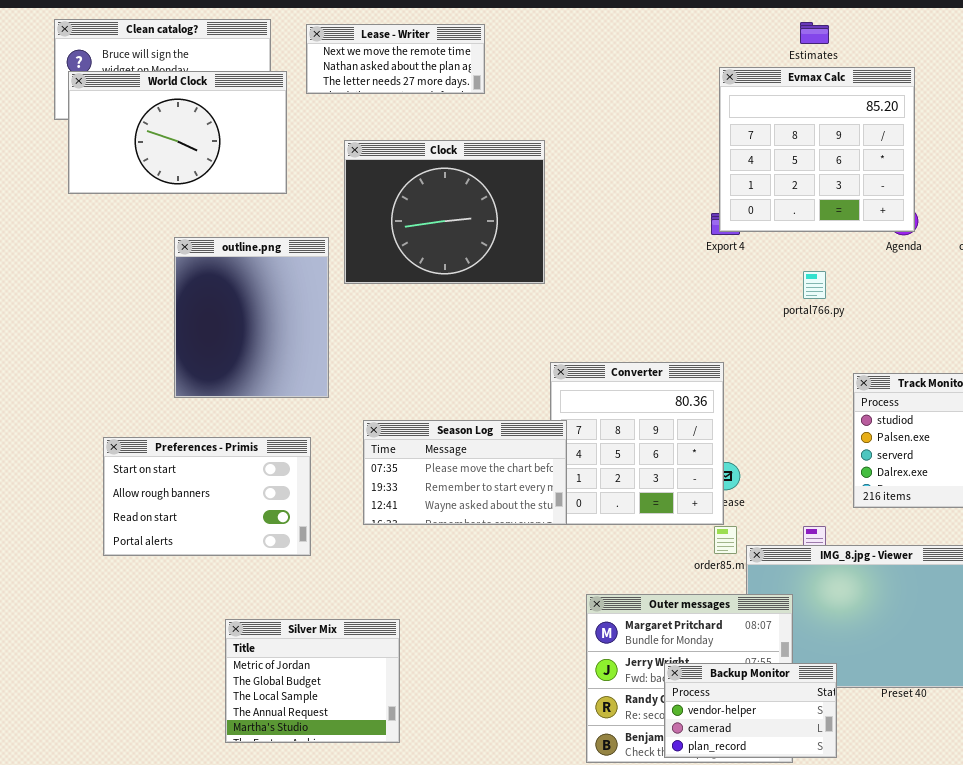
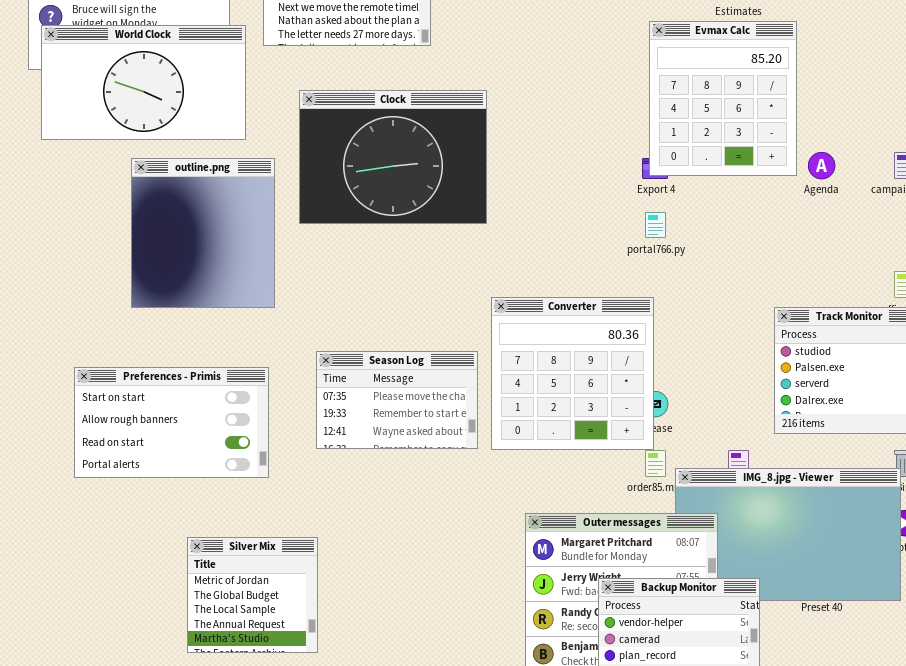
Evmax Calc: [719,67,915,232] -> [649,21,797,176], resized
outline.png: [174,237,329,398] -> [131,158,275,308], moved
portal766.py: [803,271,826,299] -> [645,212,666,238], moved
Season Log: [363,420,567,525] -> [316,351,478,449], resized
Silver Mix: [225,619,400,743] -> [187,537,318,653], resized

